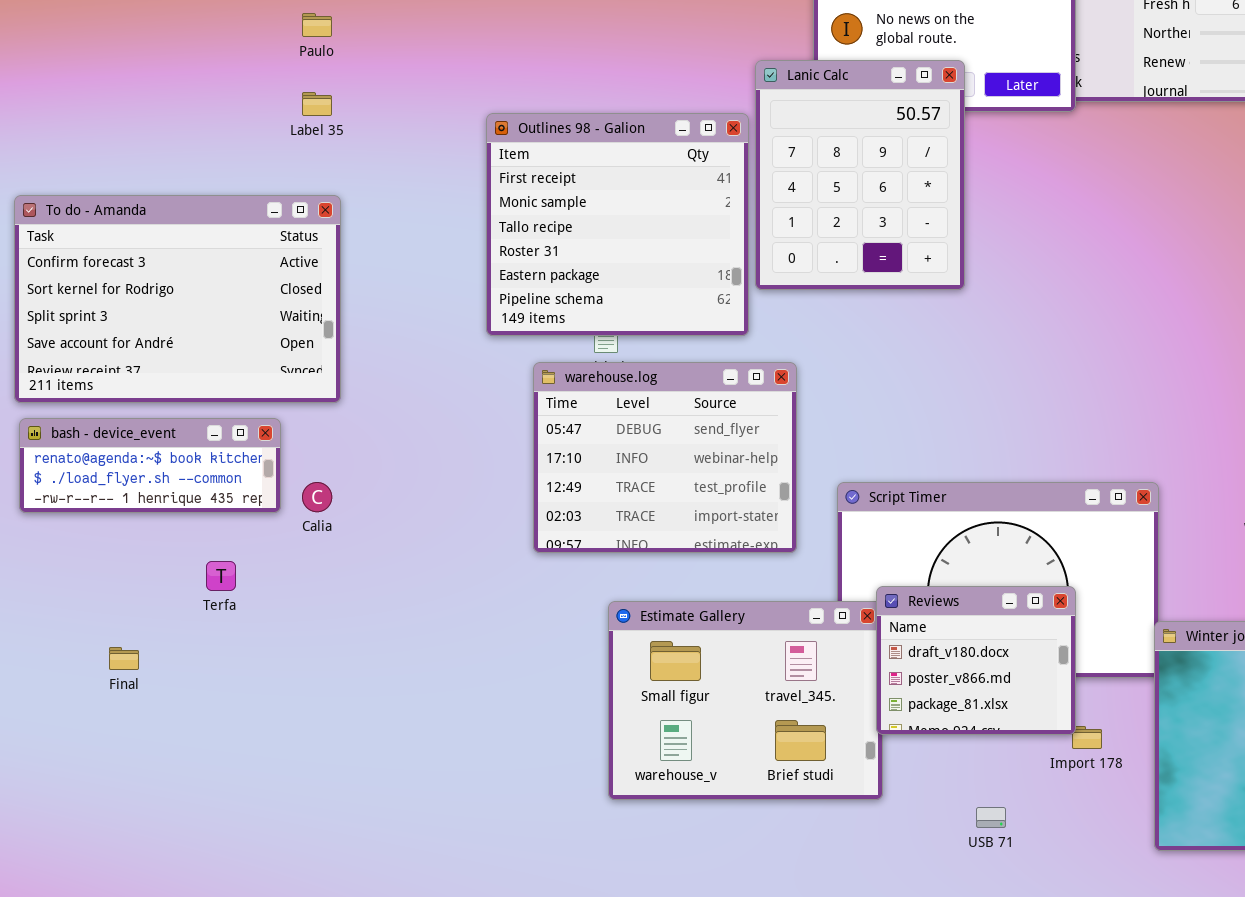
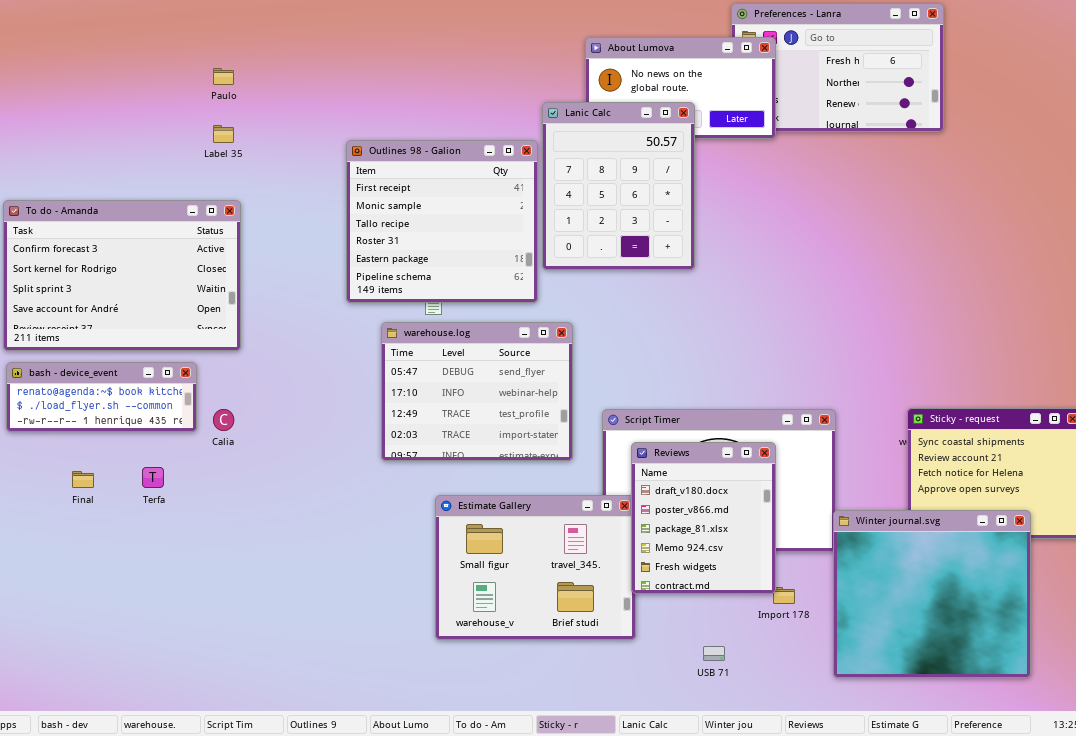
Reviews: [876,586,1076,735] -> [631,442,776,594], resized
Final: [109,647,139,670] -> [72,471,94,488], moved

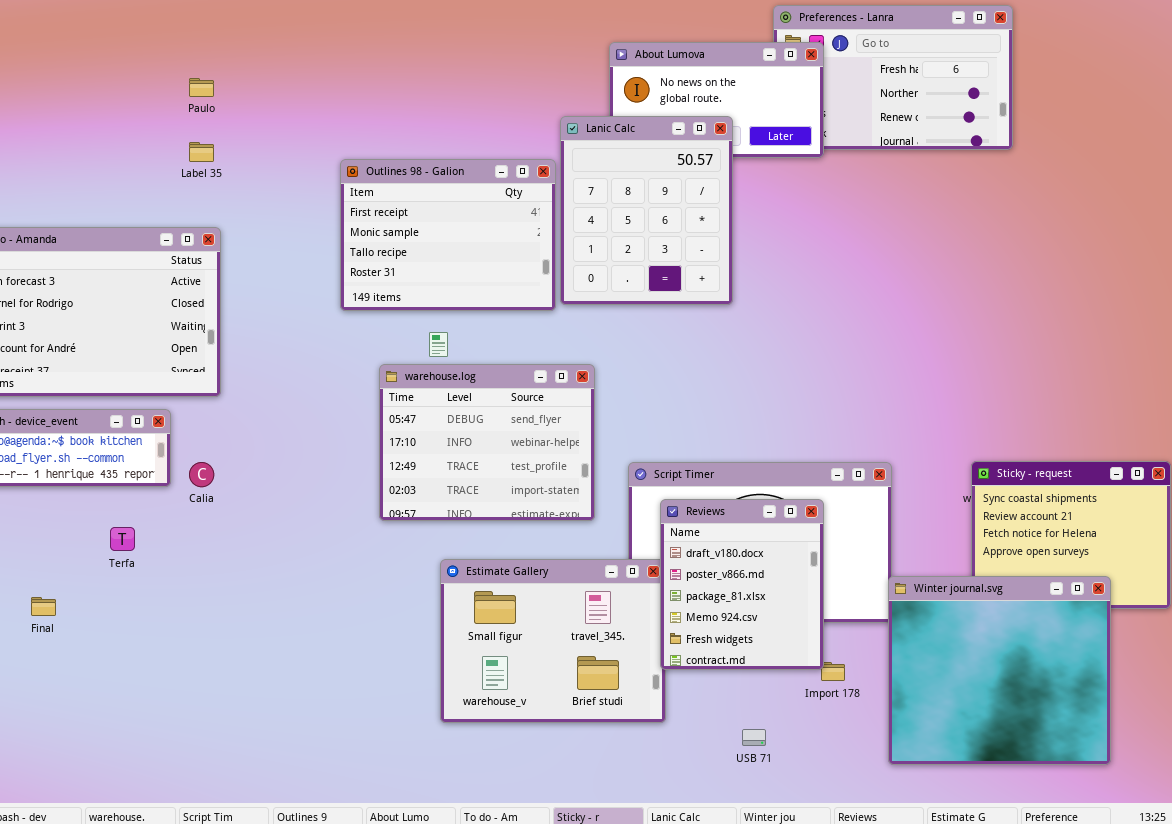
Outlines 98 - Galion: [346,140,538,303] -> [340,159,556,311], resized
Final: [72,471,94,488] -> [31,597,56,616], moved

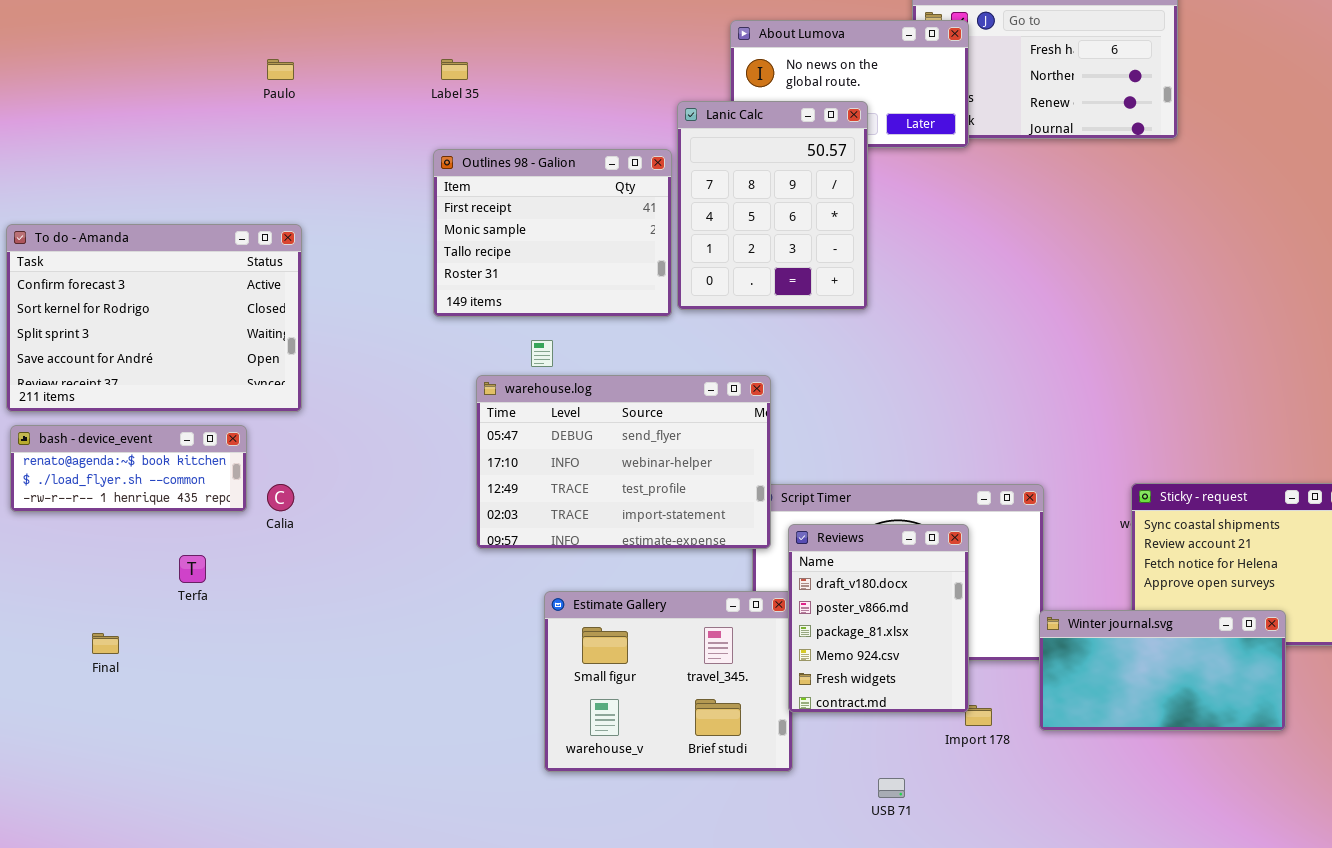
Label 35: [189,142,214,162] -> [441,59,468,80], moved
warehouse.log: [379,364,595,521] -> [476,375,771,549], resized
Winter journal.svg: [888,576,1111,765] -> [1039,610,1286,731], resized

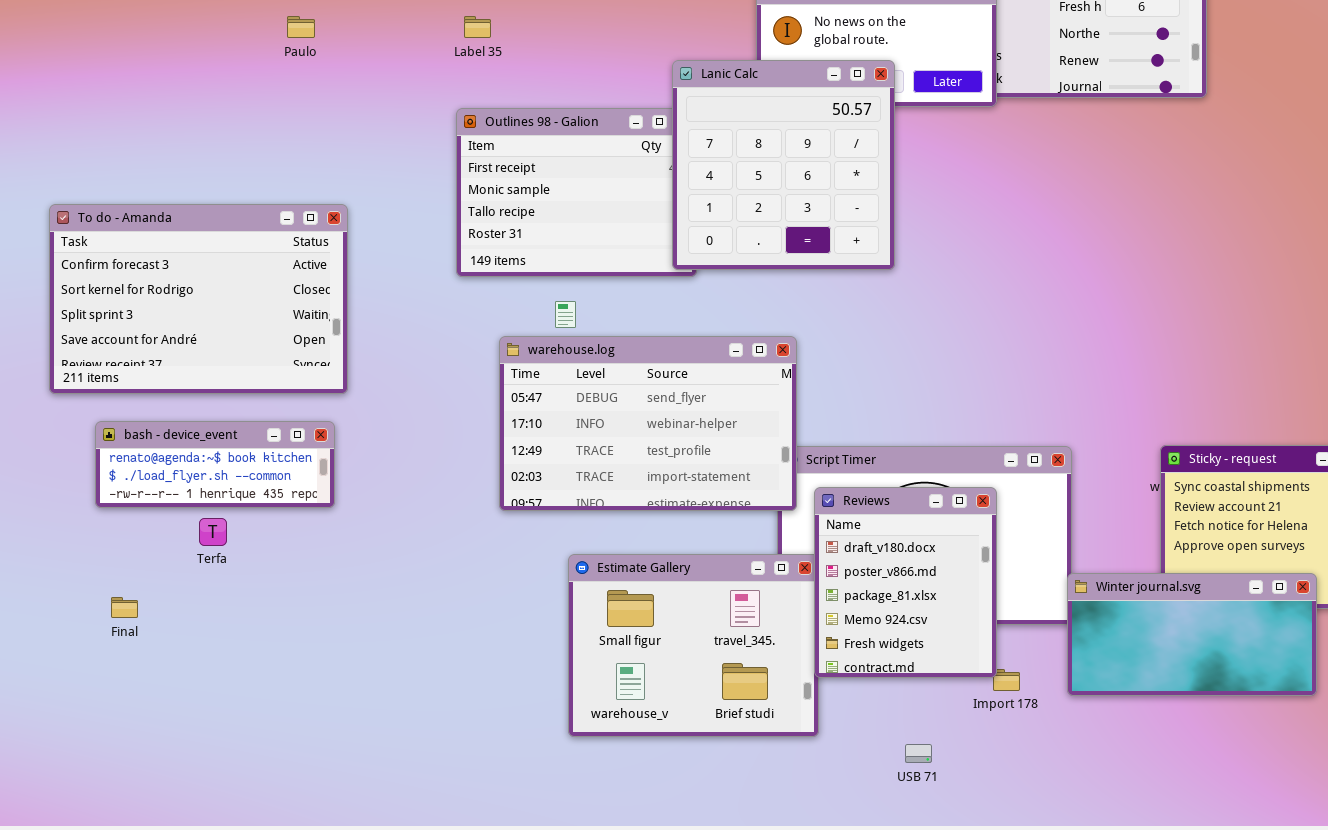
Lanic Calc: [677,101,868,310] -> [672,60,895,270], resized
To do - Amanda: [6,224,302,412] -> [49,204,348,394], moved
bash - device_event: [10,425,247,512] -> [95,421,335,508], moved

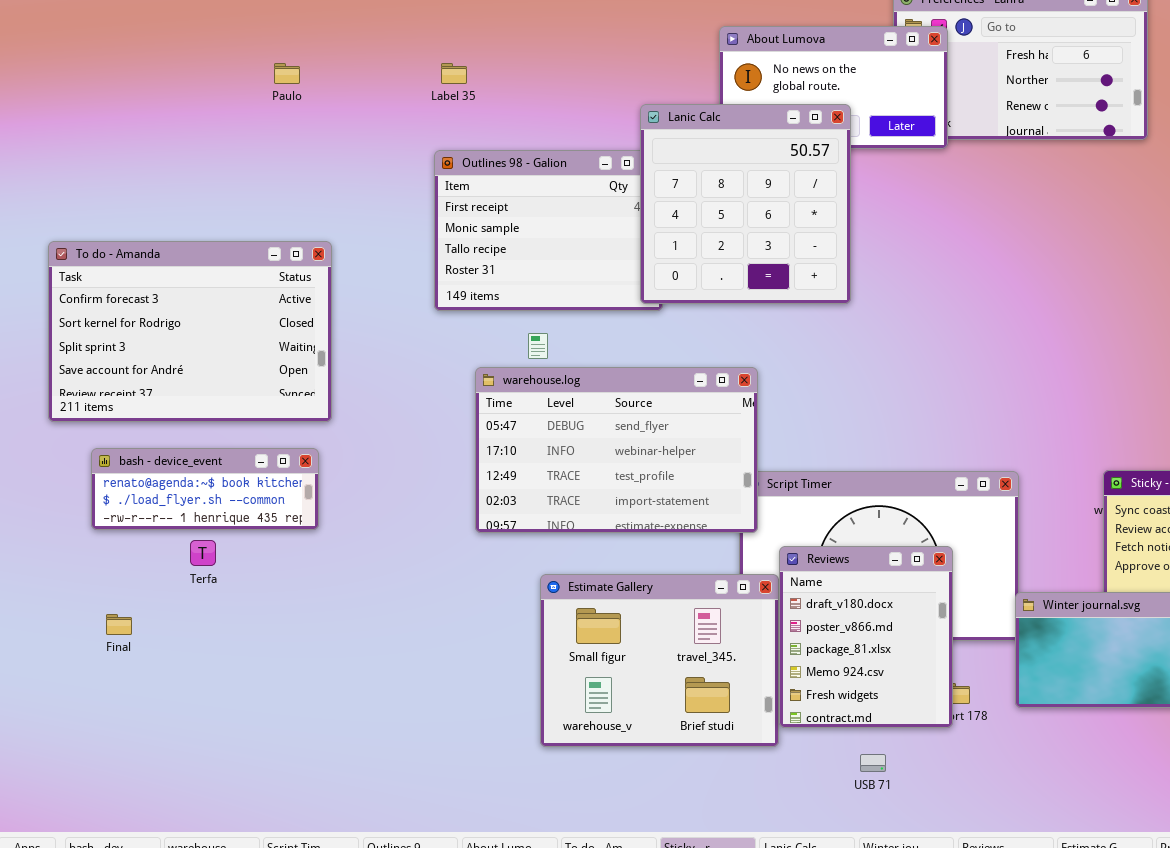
Reviews: [814,487,997,678] -> [779,546,953,728], moved

